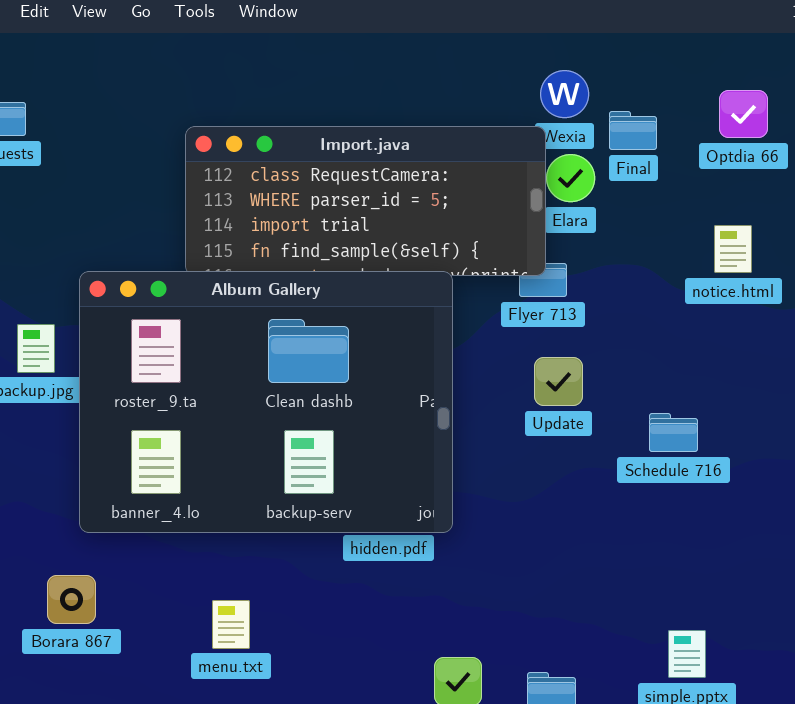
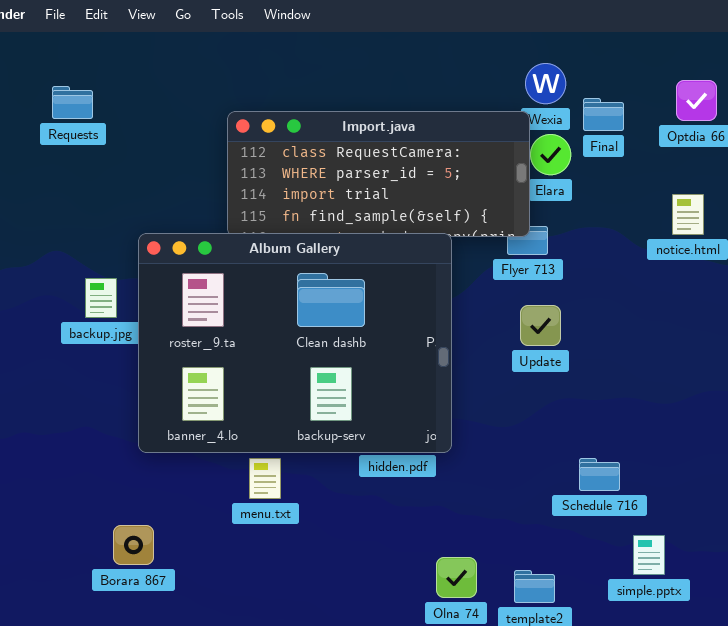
Schedule 716: [649,413,698,452] -> [579,458,620,491], moved
Borara 867: [47,575,96,624] -> [113,525,154,565], moved
menu.txt: [212,600,250,649] -> [249,458,281,499], moved

